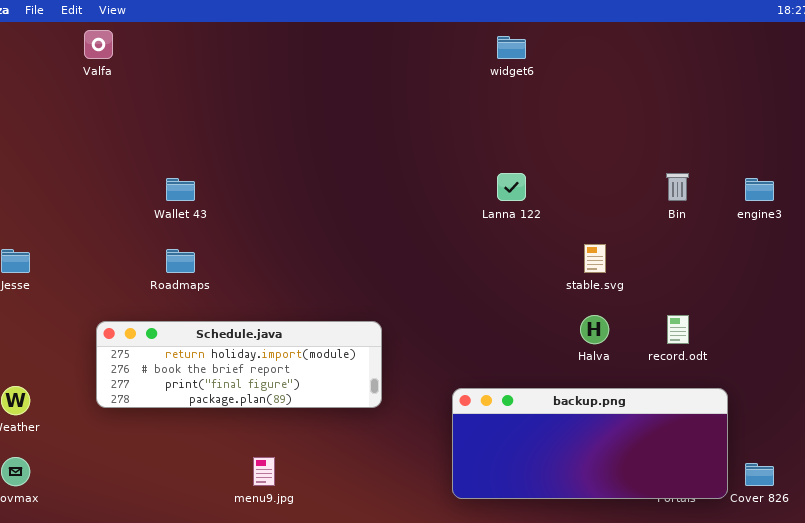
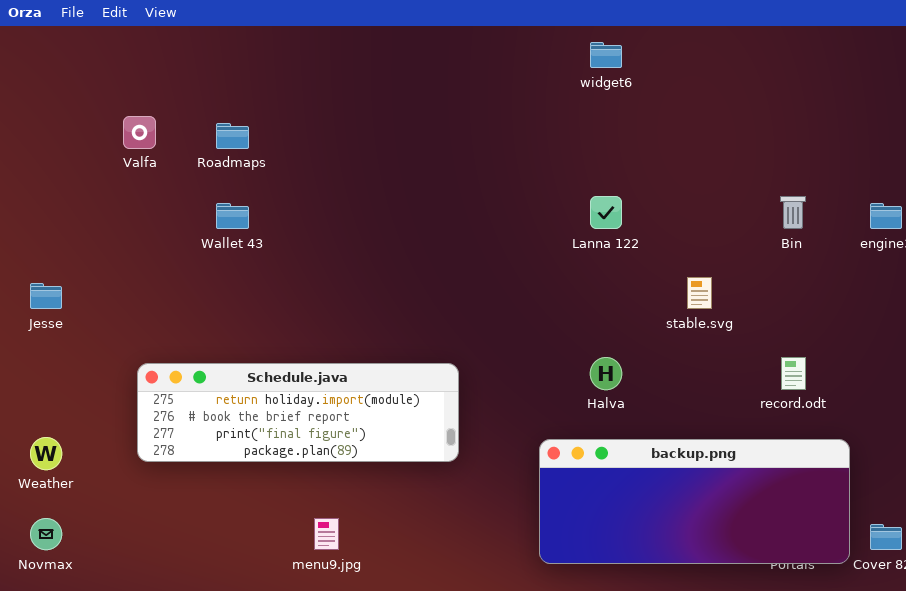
Valfa: [84,30,113,59] -> [123,116,156,149], moved
Roadmaps: [166,249,195,273] -> [216,123,249,149], moved
Halva: [580,315,609,344] -> [590,357,622,390], moved

